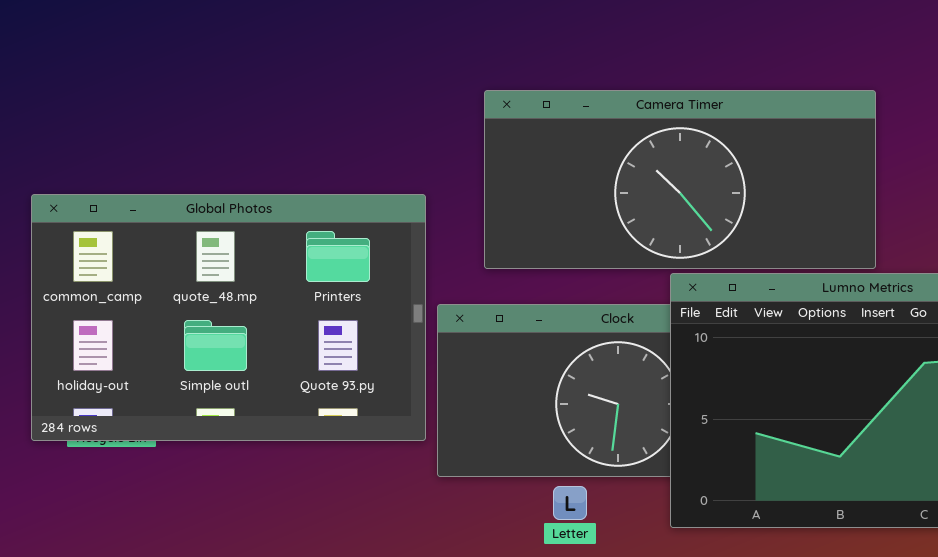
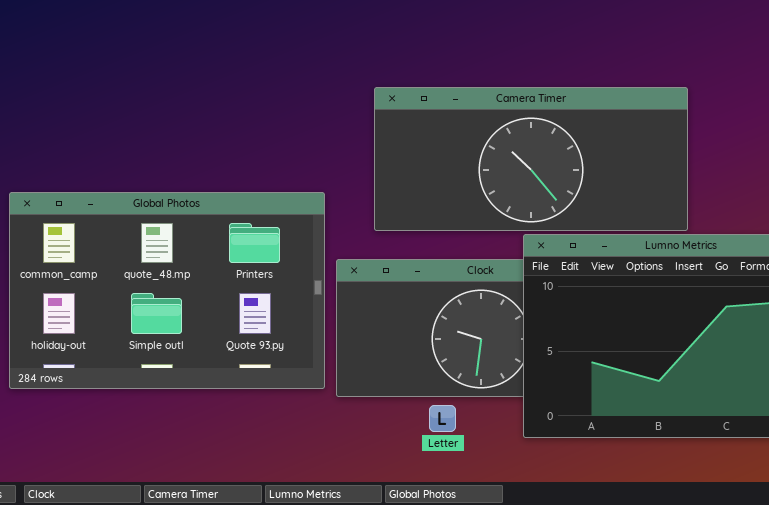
Global Photos: [31,194,426,441] -> [9,192,325,389], moved

